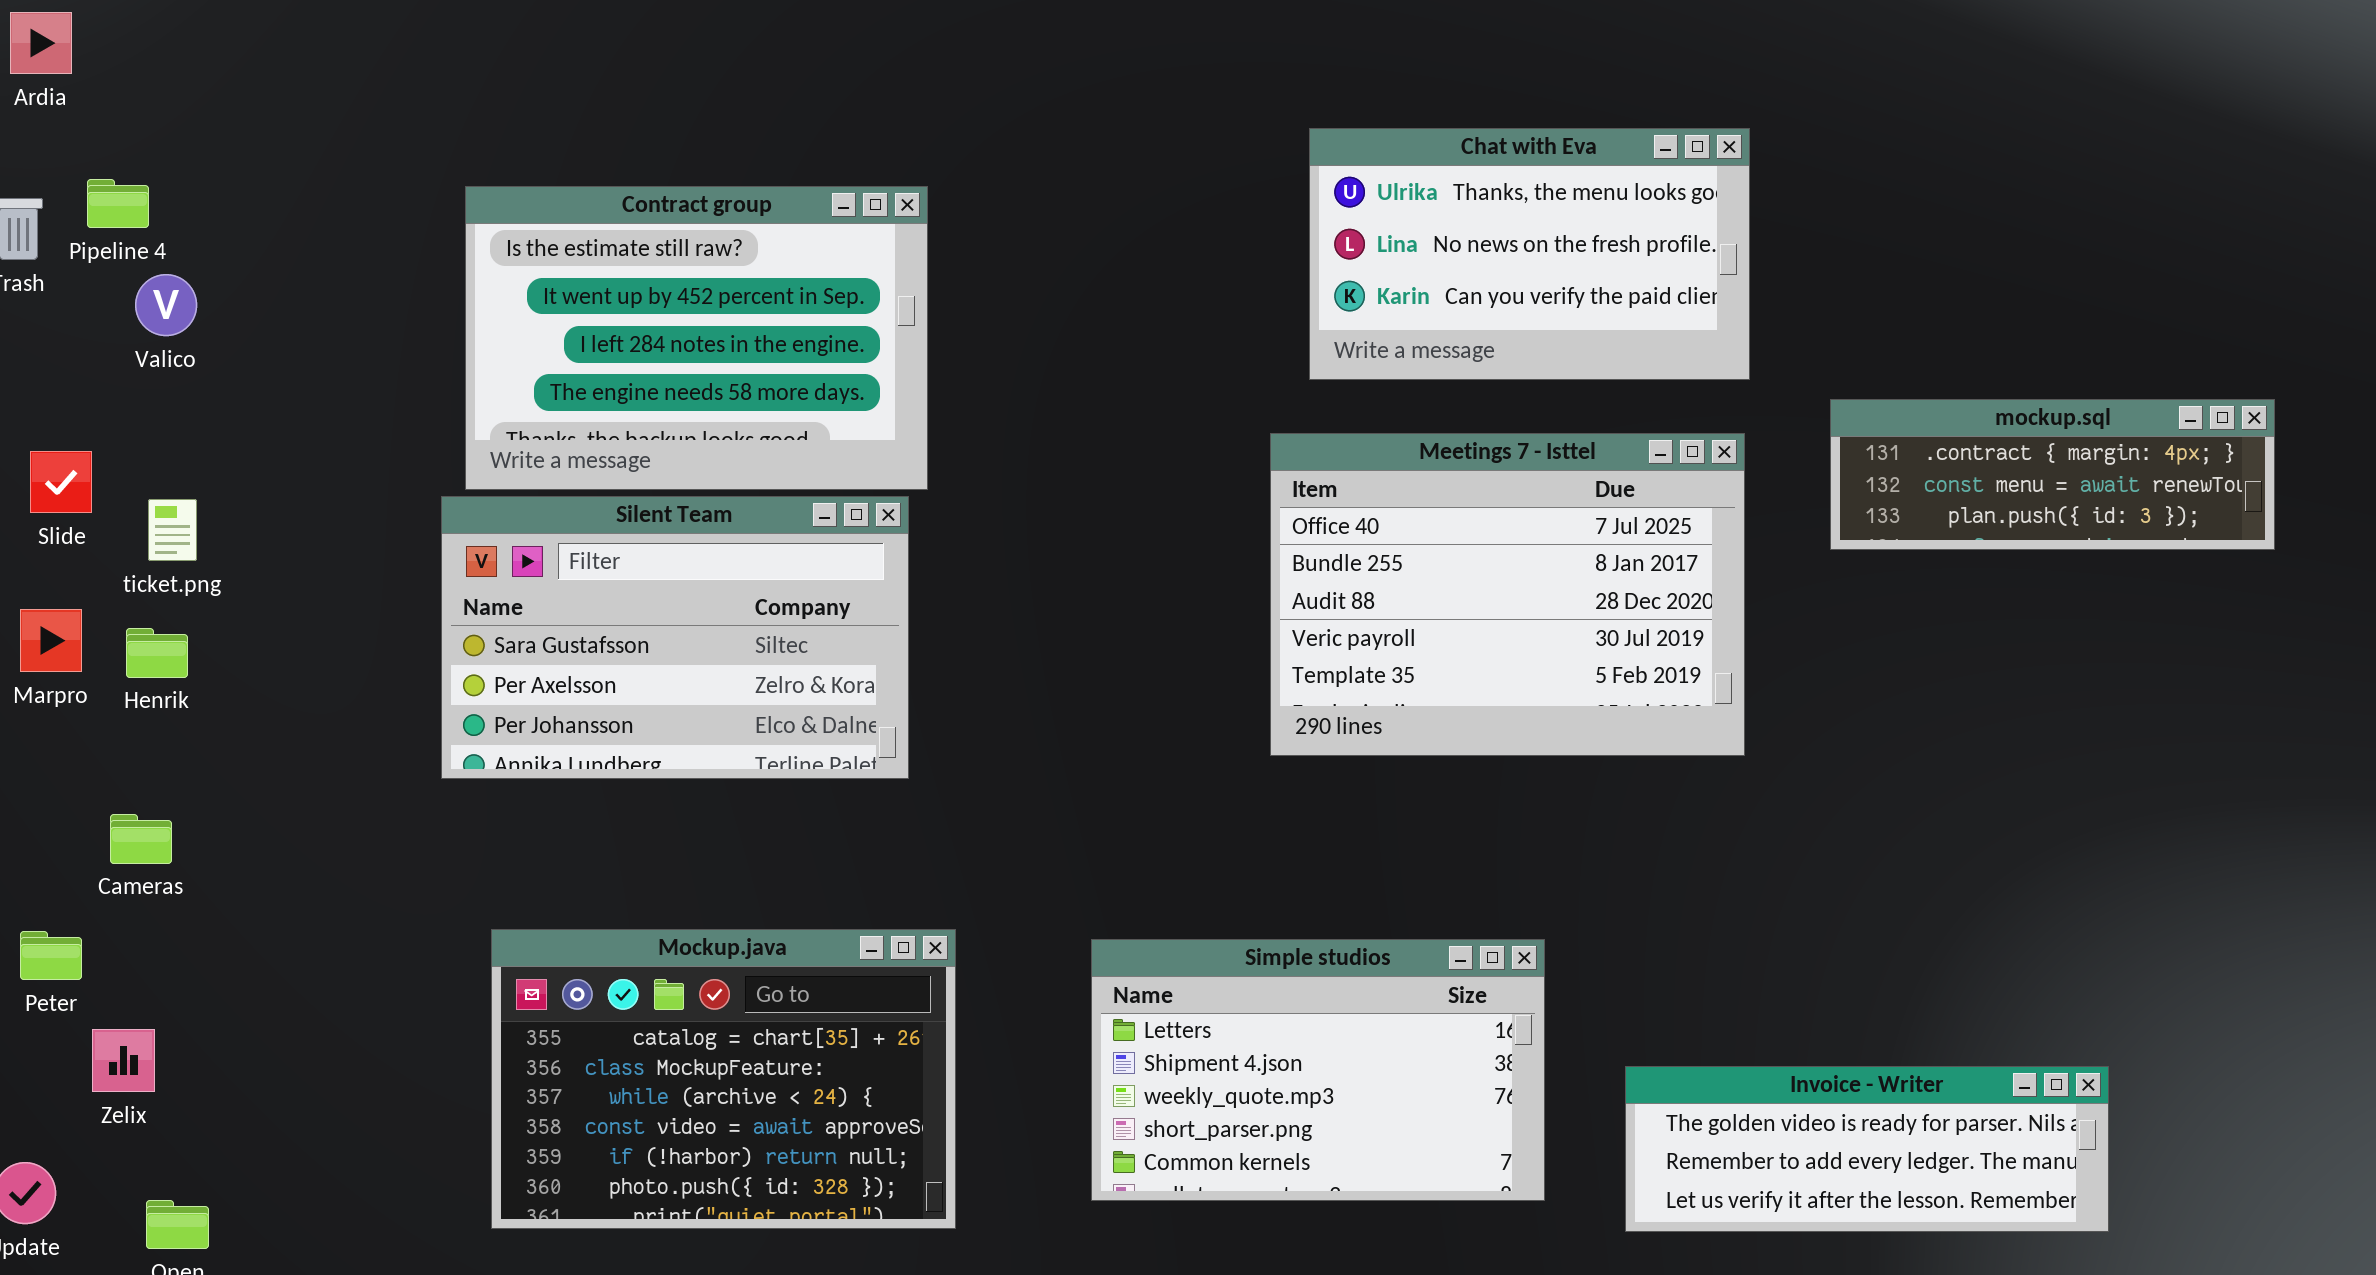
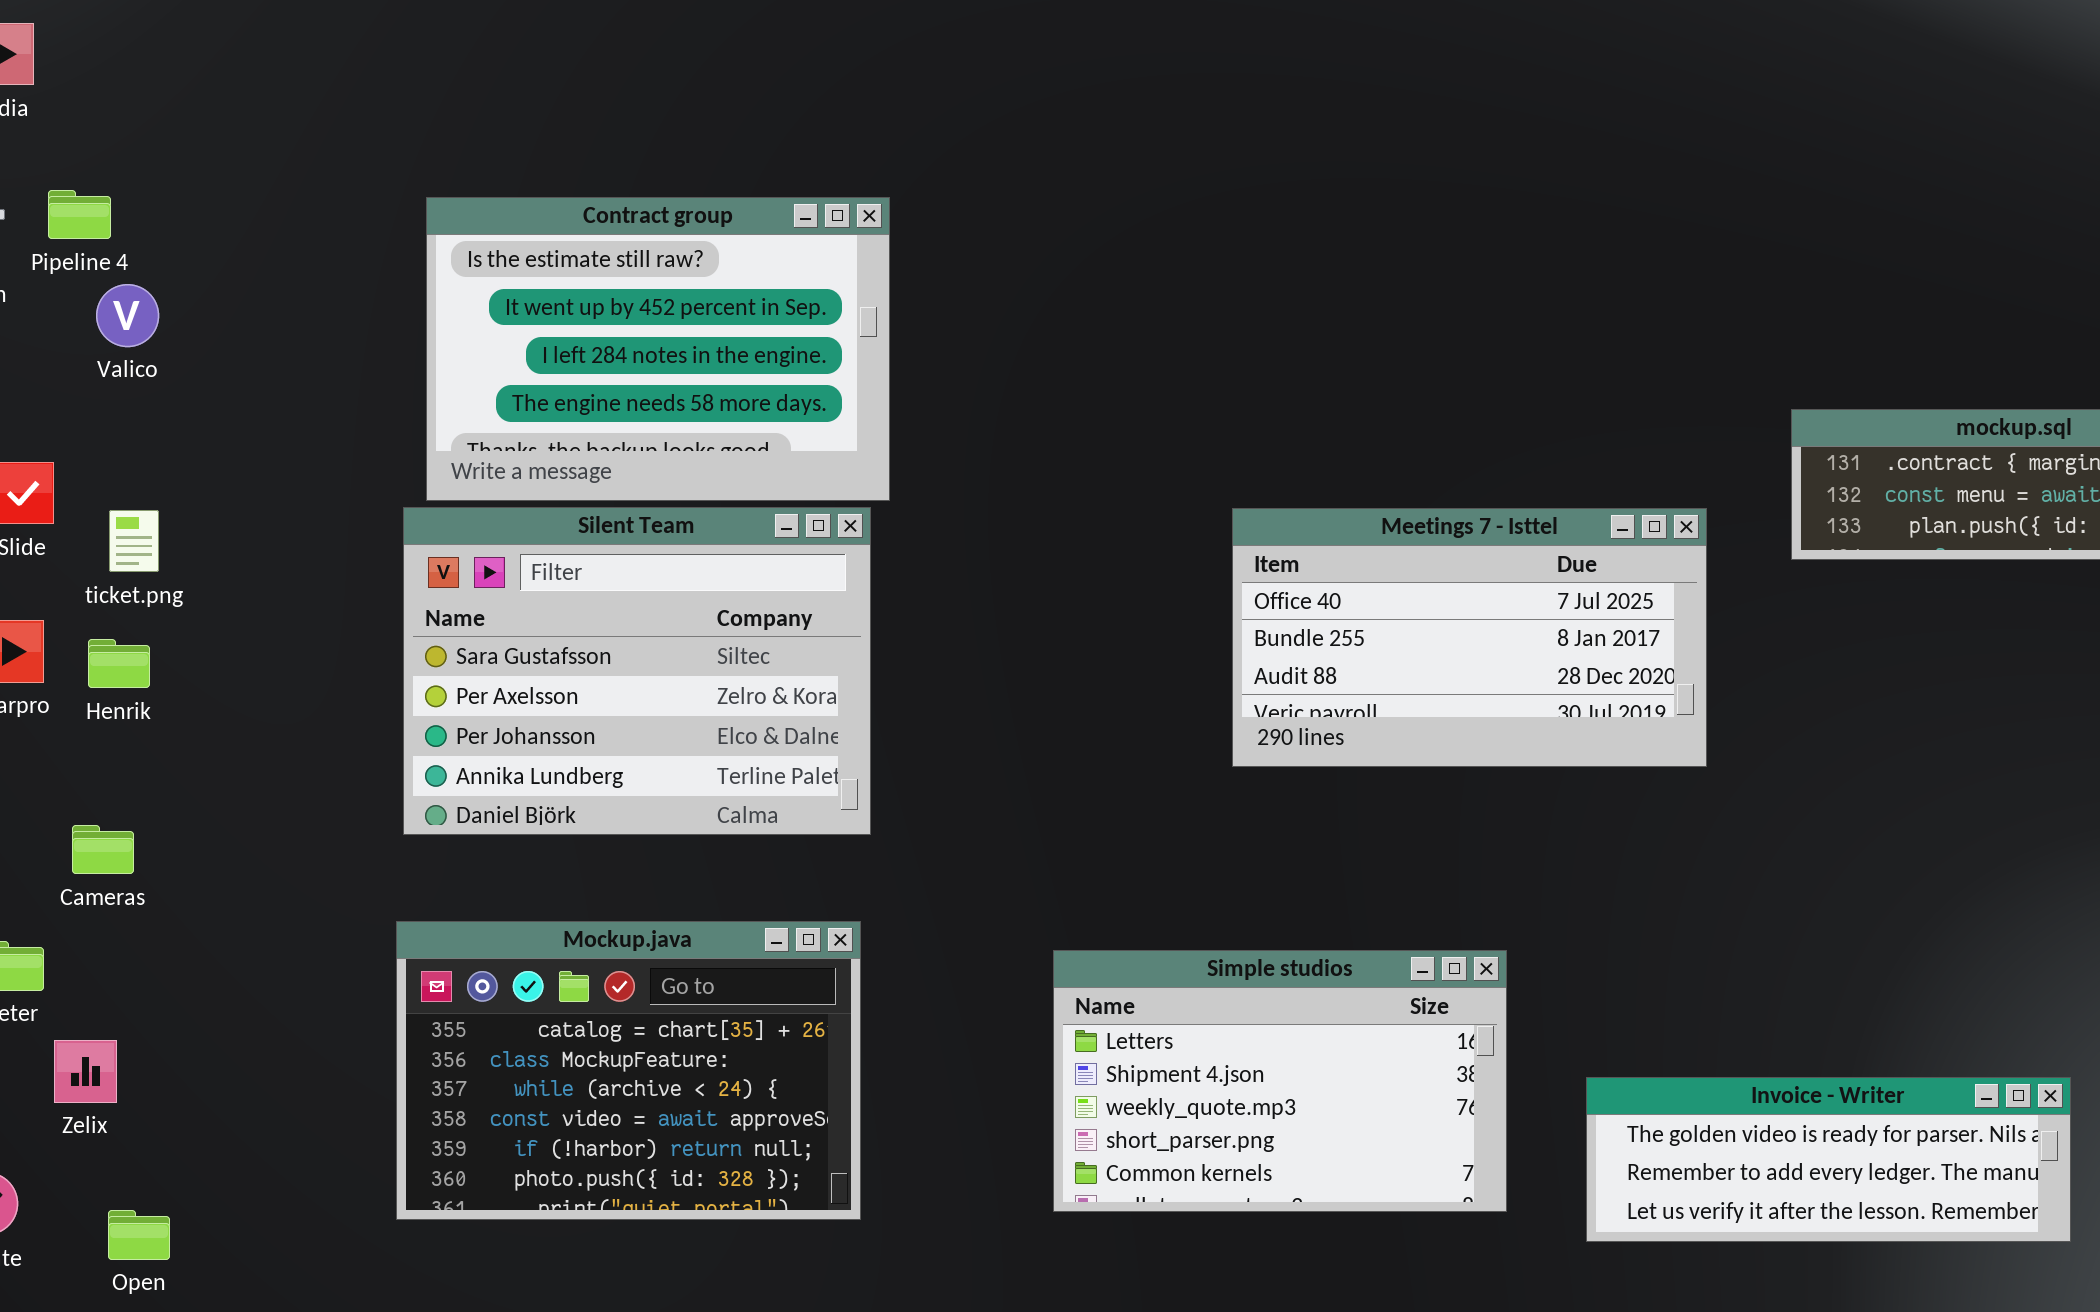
Chat with Eva: [1309,128,1750,380] -> none, closed
Meetings 7 - Isttel: [1270,433,1745,756] -> [1232,508,1707,767], resized
Silent Team: [441,496,909,779] -> [403,507,871,835], resized
Mockup.java: [491,929,956,1229] -> [396,921,861,1220], moved

